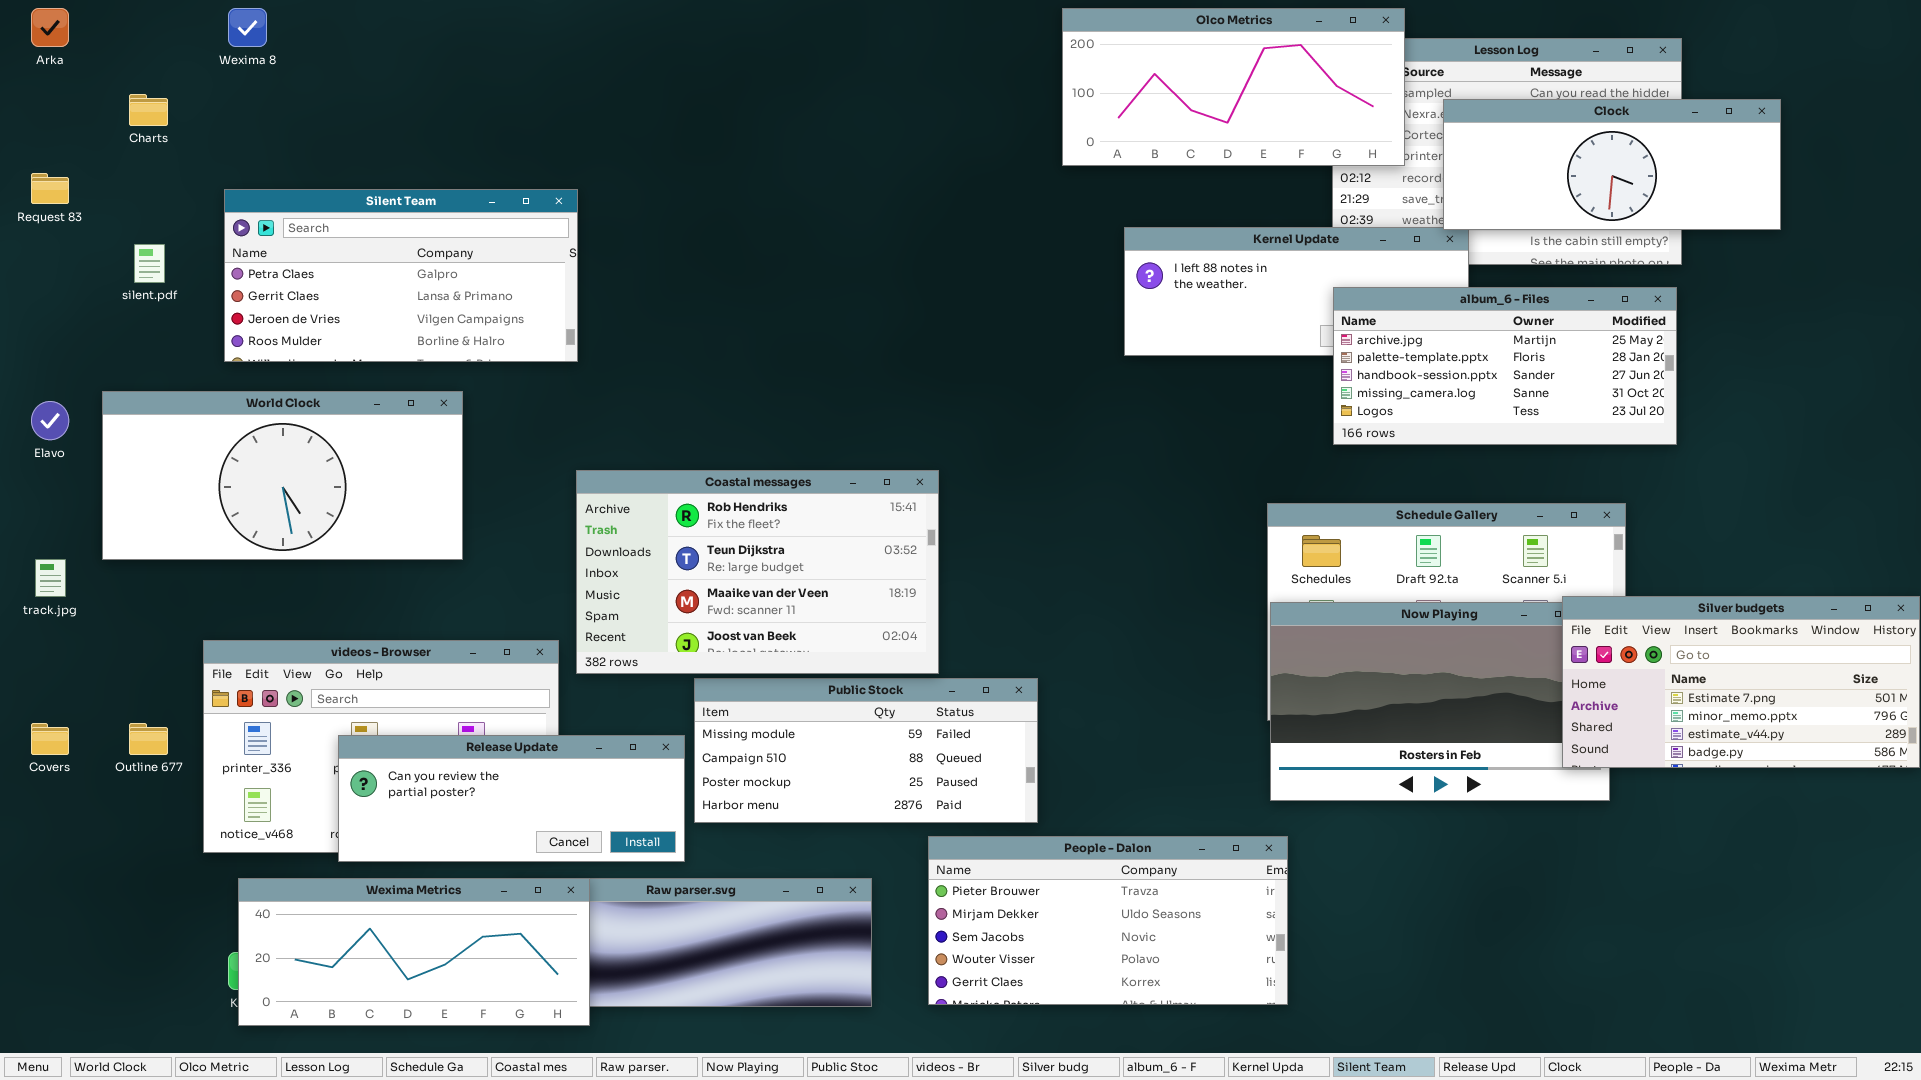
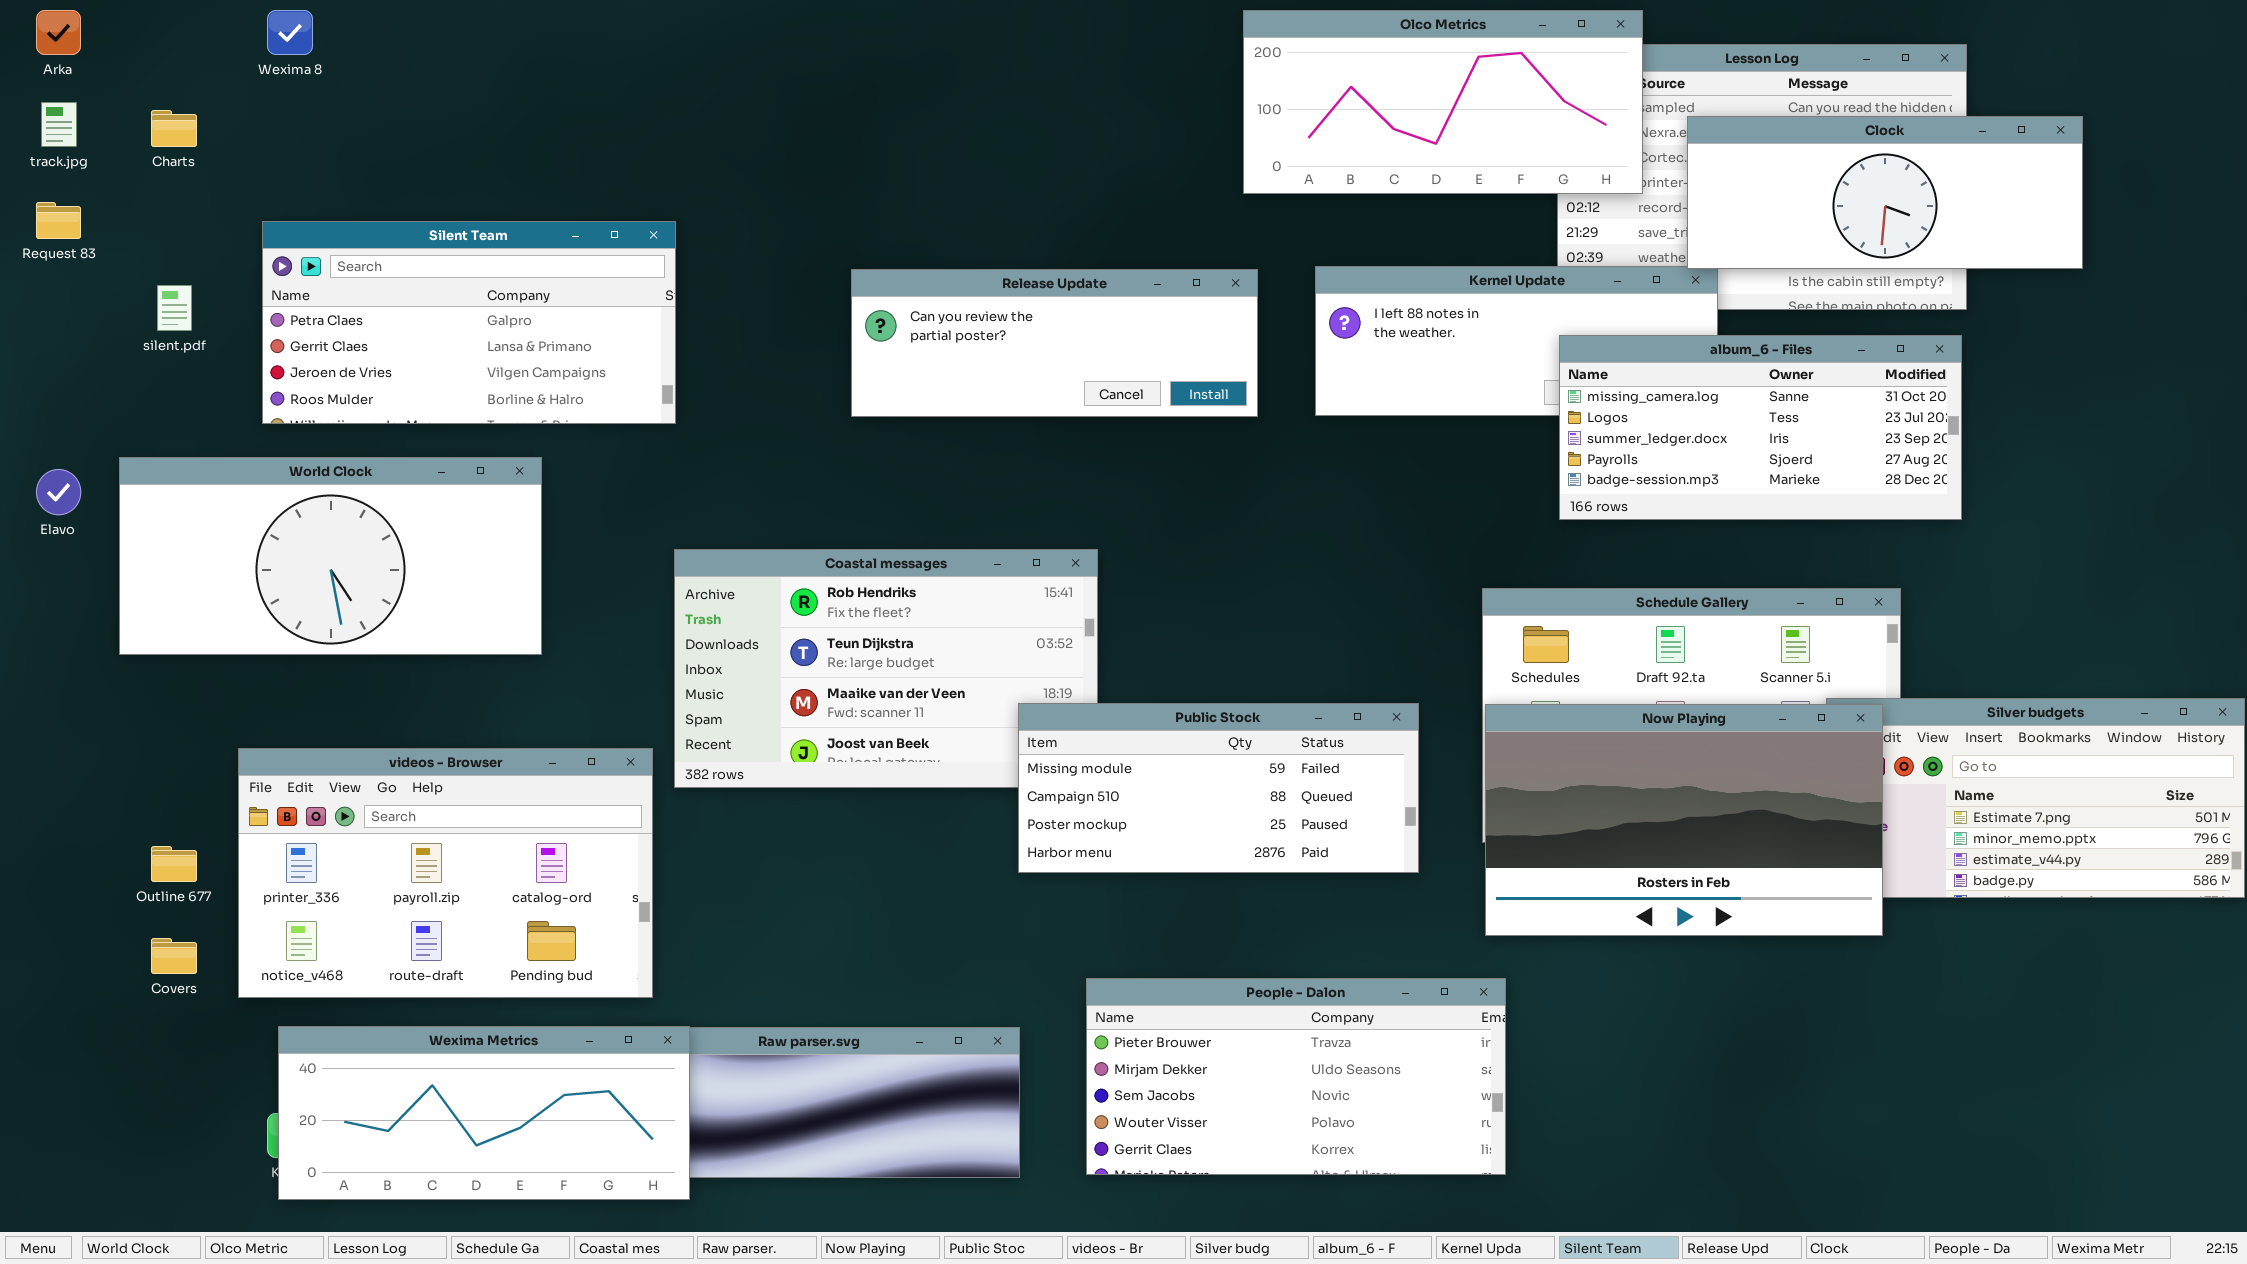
album_6 - Files: [1333,287,1677,445] -> [1559,335,1962,520], scrolled down 3 rows
track.jpg: [35,559,66,597] -> [41,102,77,147], moved
Now Playing: [1270,602,1610,801] -> [1485,704,1883,936], raised
Public Stock: [694,678,1038,823] -> [1018,703,1419,873], moved
Covers: [31,723,69,755] -> [151,938,197,974], moved
Release Update: [338,735,685,862] -> [851,269,1258,417], moved

